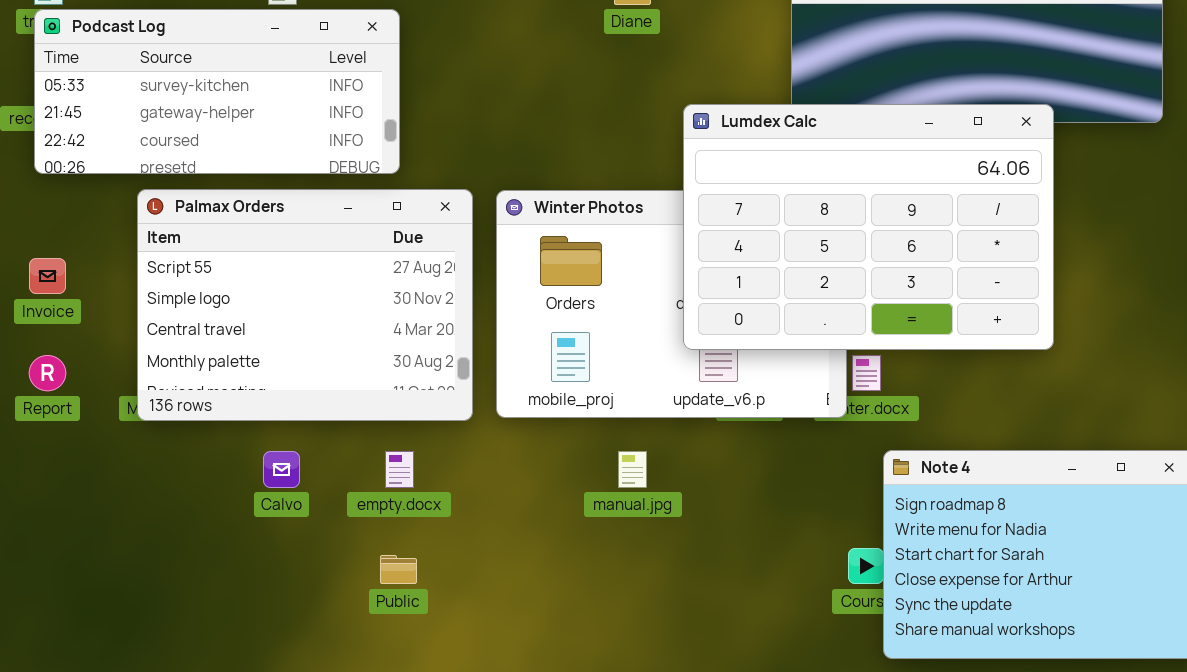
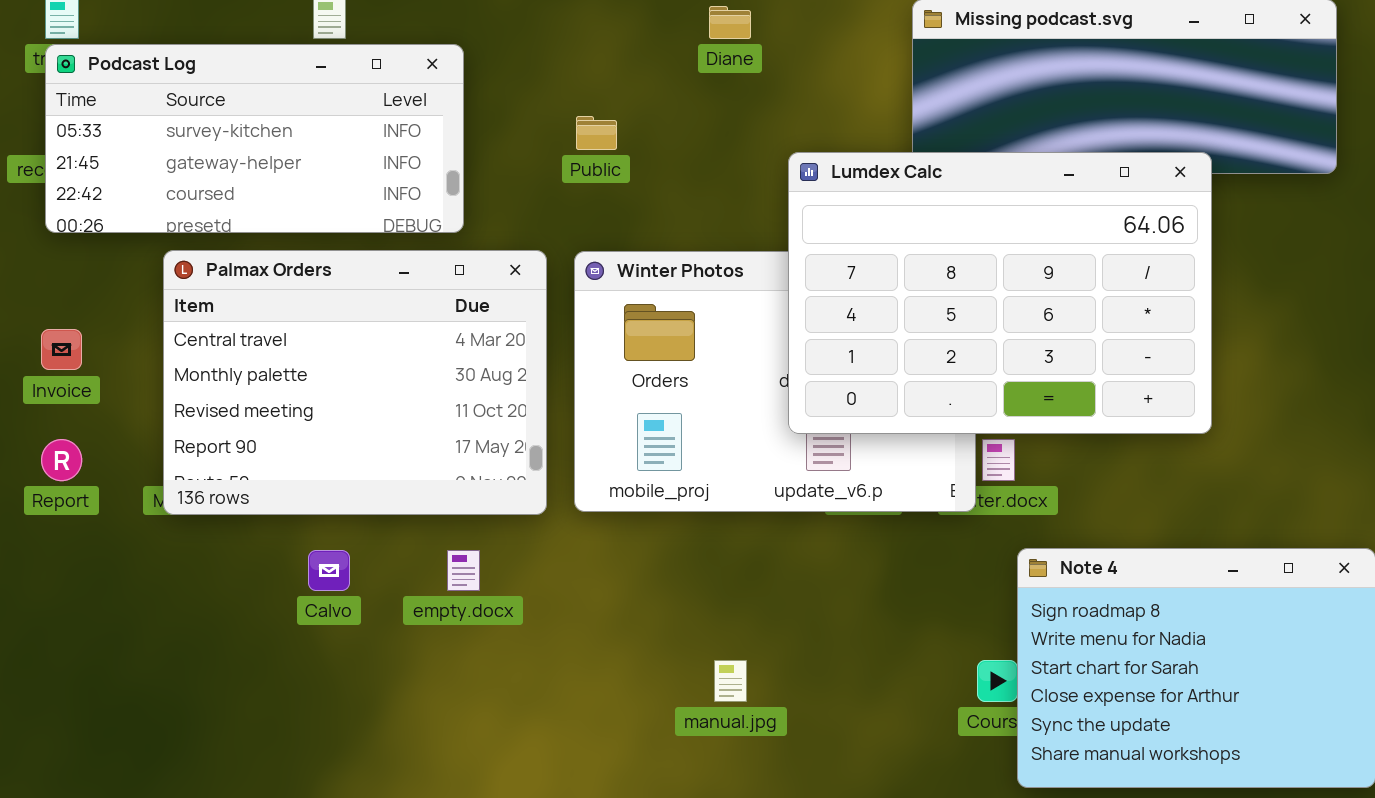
Palmax Orders: [137,189,473,421] -> [163,250,547,515], scrolled down 2 rows
manual.jpg: [618,451,647,488] -> [714,660,747,702], moved
Public: [380,555,417,584] -> [576,116,617,150], moved

